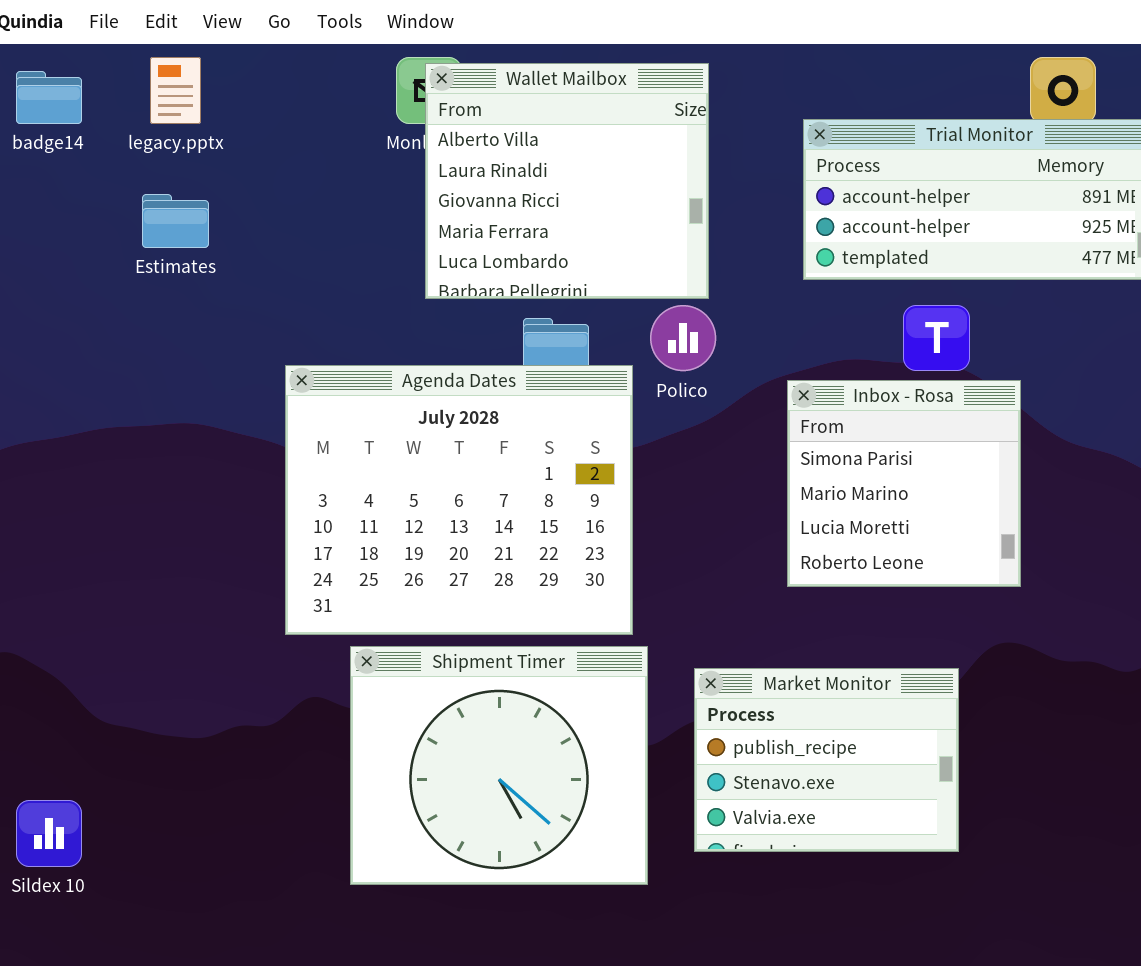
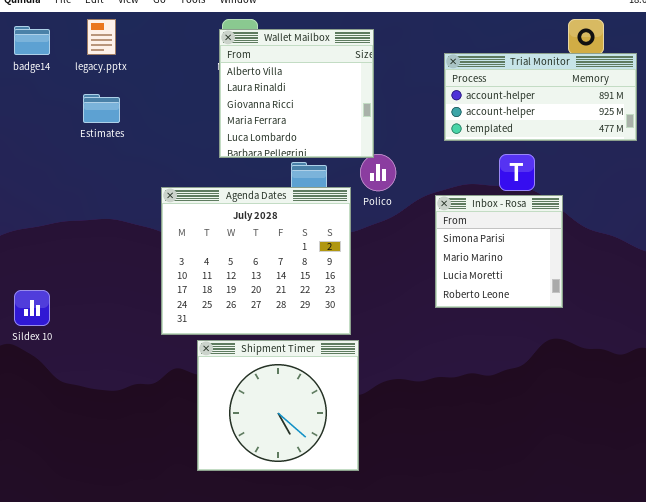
Wallet Mailbox: [425,63,709,299] -> [219,29,374,158], moved
Market Monitor: [694,668,959,852] -> none, closed
Sildex 10: [16,800,82,867] -> [14,290,50,326], moved

